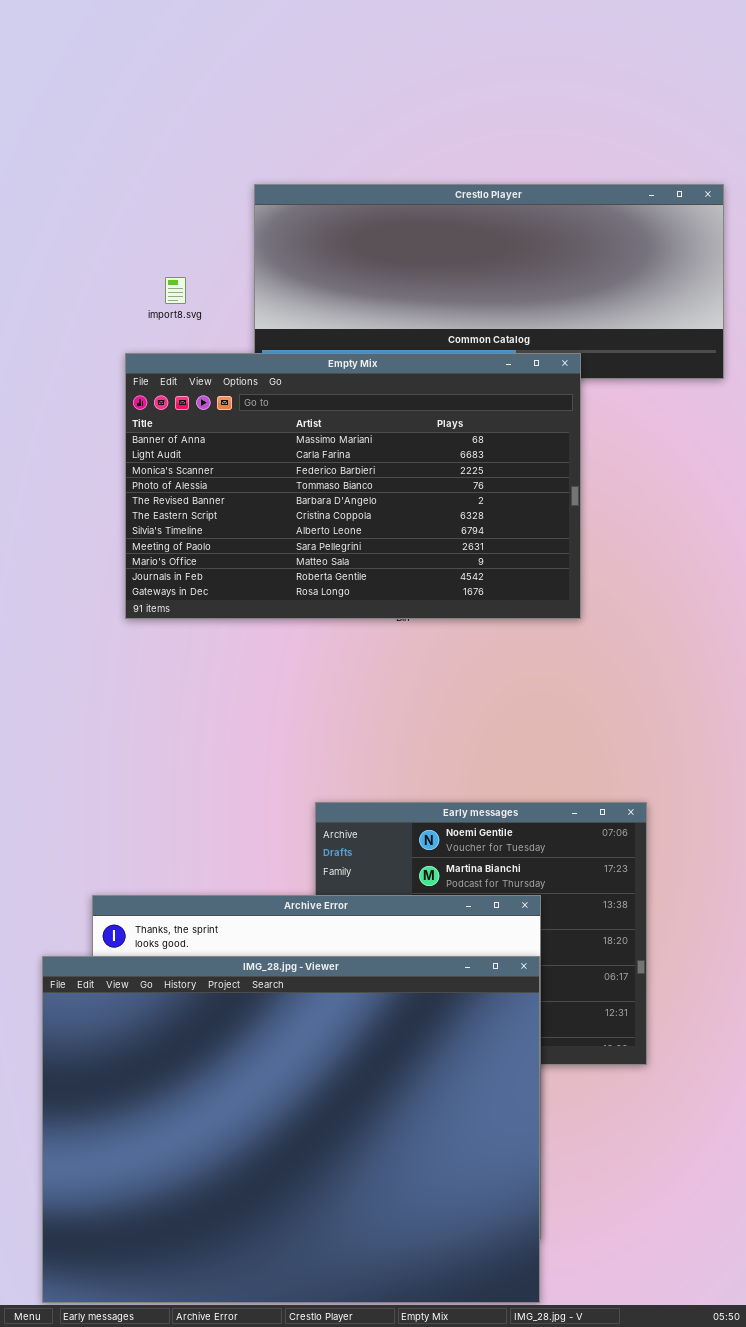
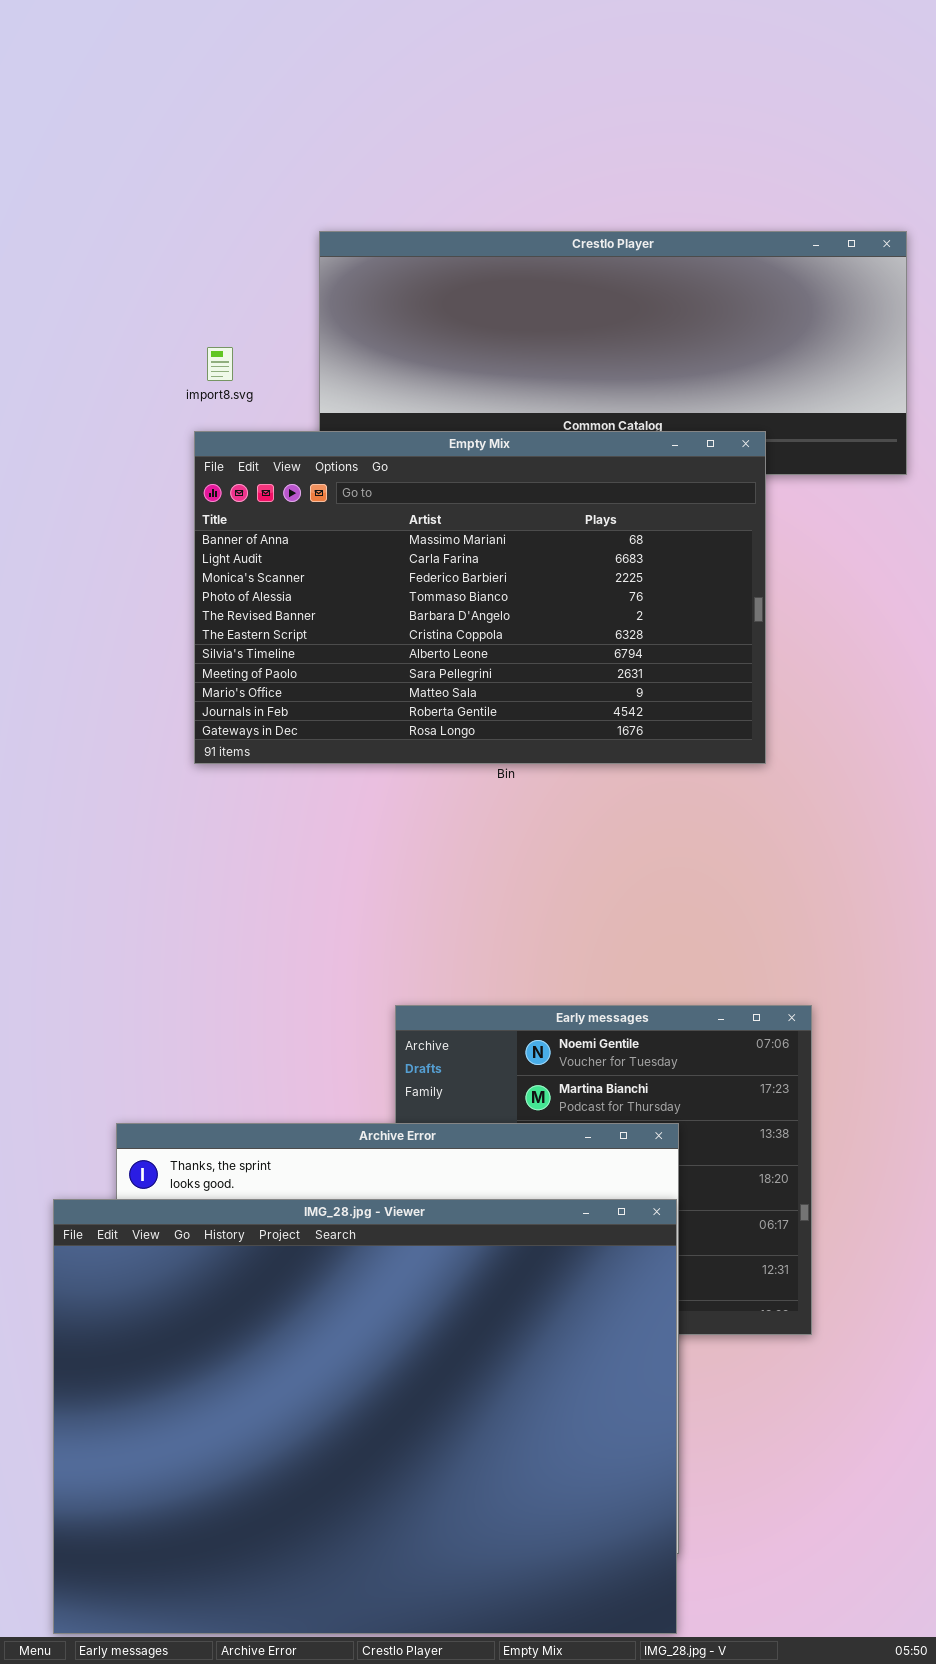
Empty Mix: [125,353,581,619] -> [194,431,766,764], moved

